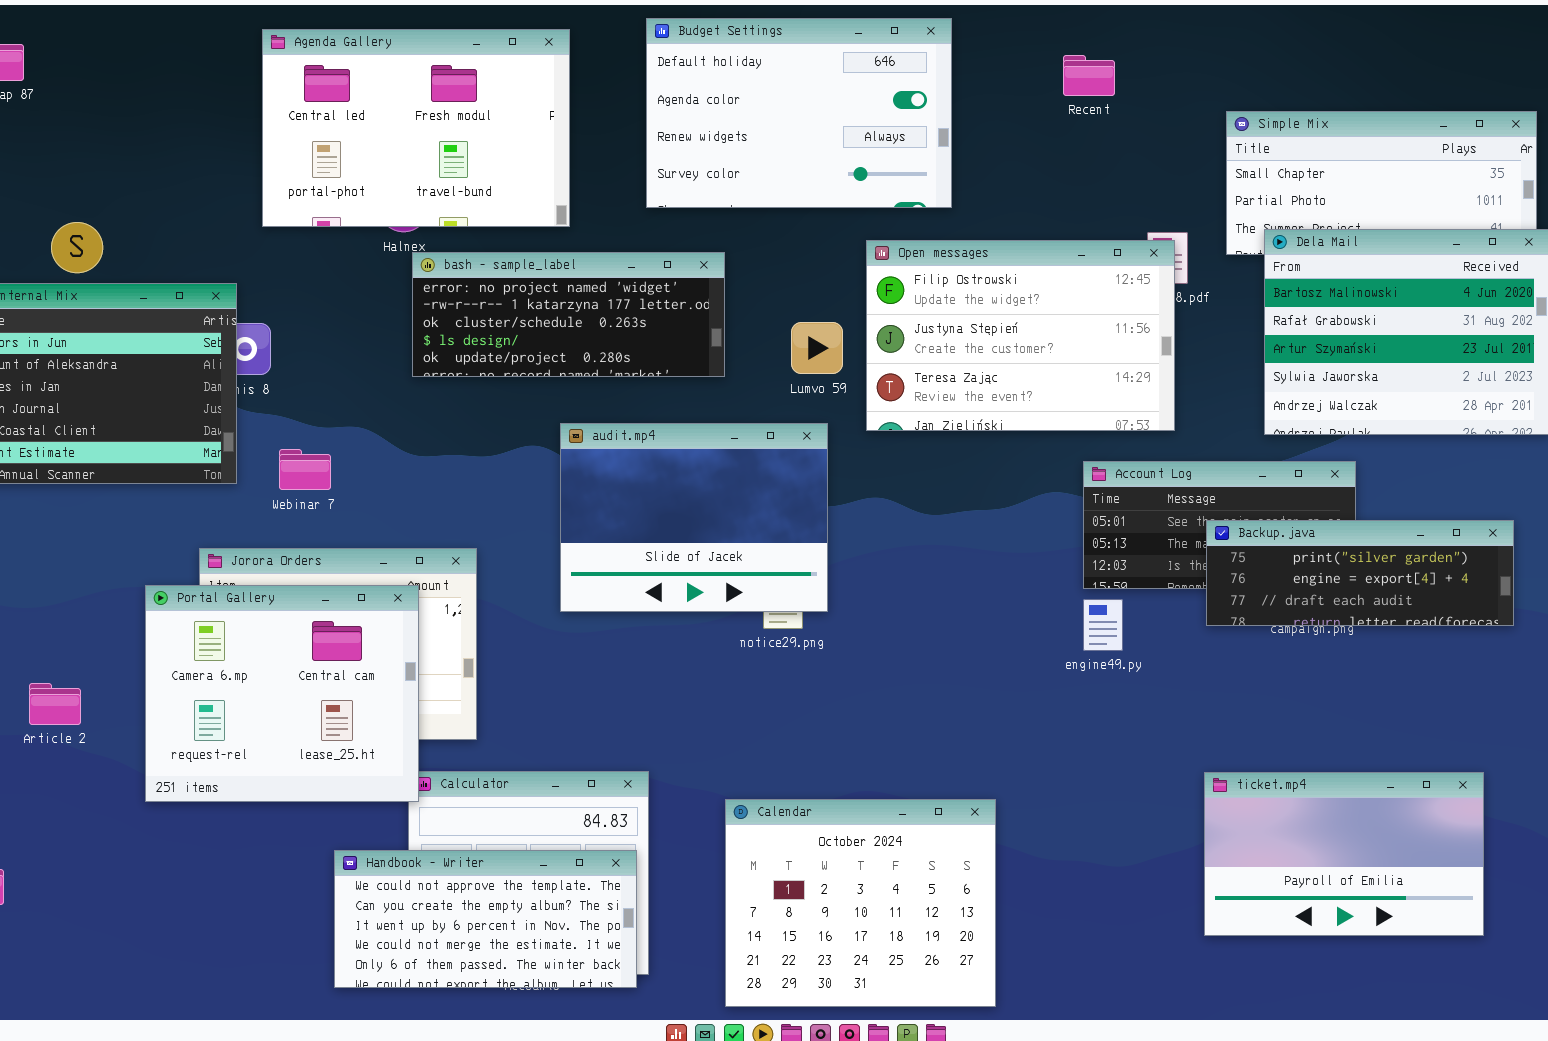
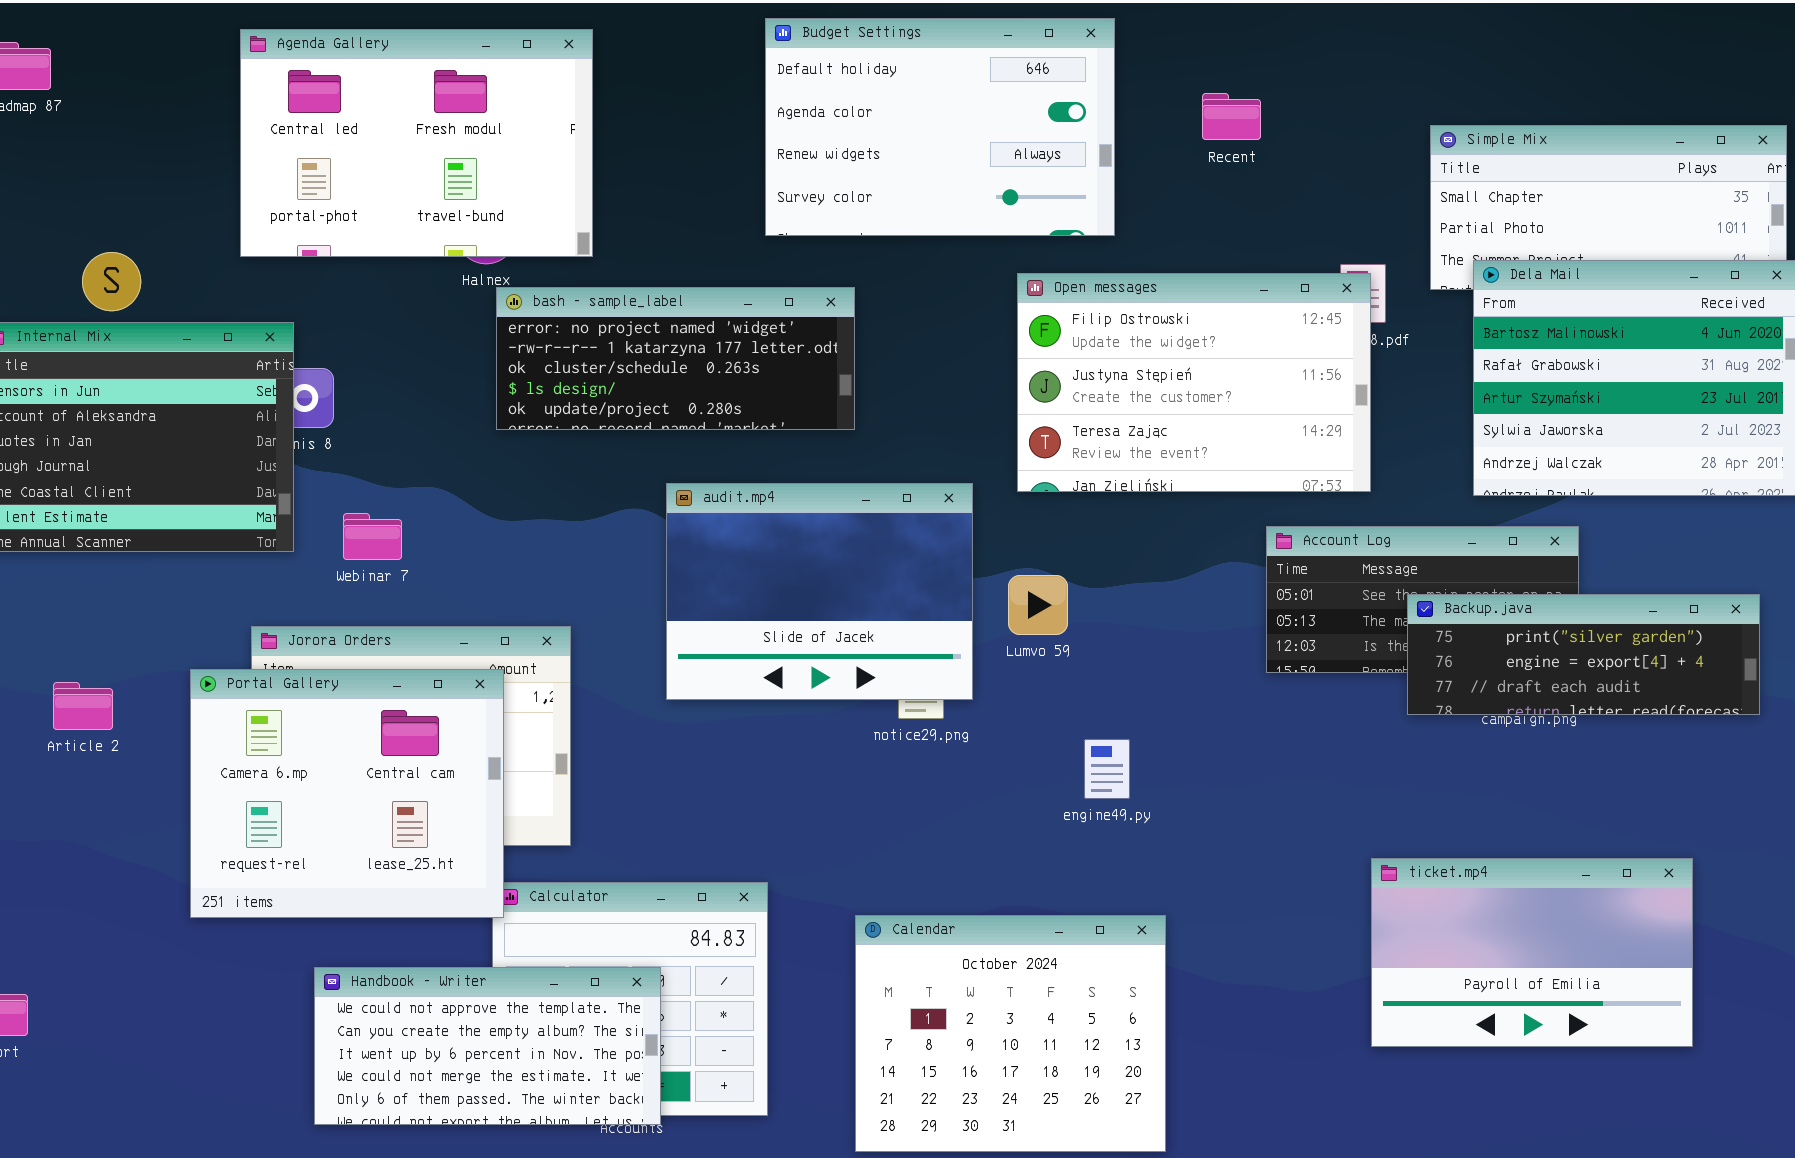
Agenda Gallery: [262,29,570,227] -> [240,29,593,257], moved
Recent: [1063,55,1115,96] -> [1202,93,1261,140], moved
Lumvo 59: [791,322,843,374] -> [1008,575,1068,635], moved
engine49.py: [1083,599,1123,651] -> [1084,739,1130,799], moved
Article 2: [29,683,81,725] -> [53,682,113,730], moved
ticket.mp4: [1204,772,1484,936] -> [1371,858,1693,1047], moved
Handbook - Writer: [334,850,637,988] -> [314,967,661,1125], moved

